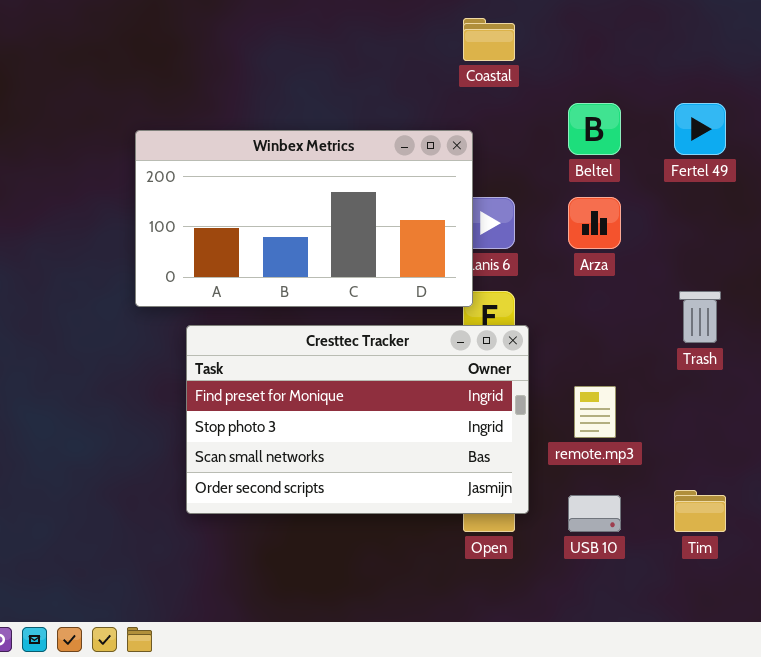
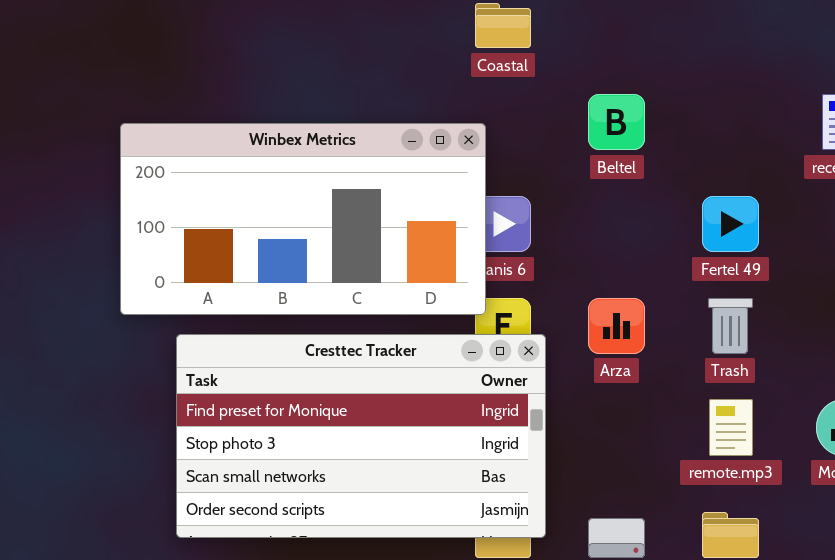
Fertel 49: [674,103,726,155] -> [702,196,759,252], moved
Arza: [568,197,621,249] -> [588,298,645,354], moved
remote.mp3: [574,386,616,438] -> [709,399,753,456], moved

